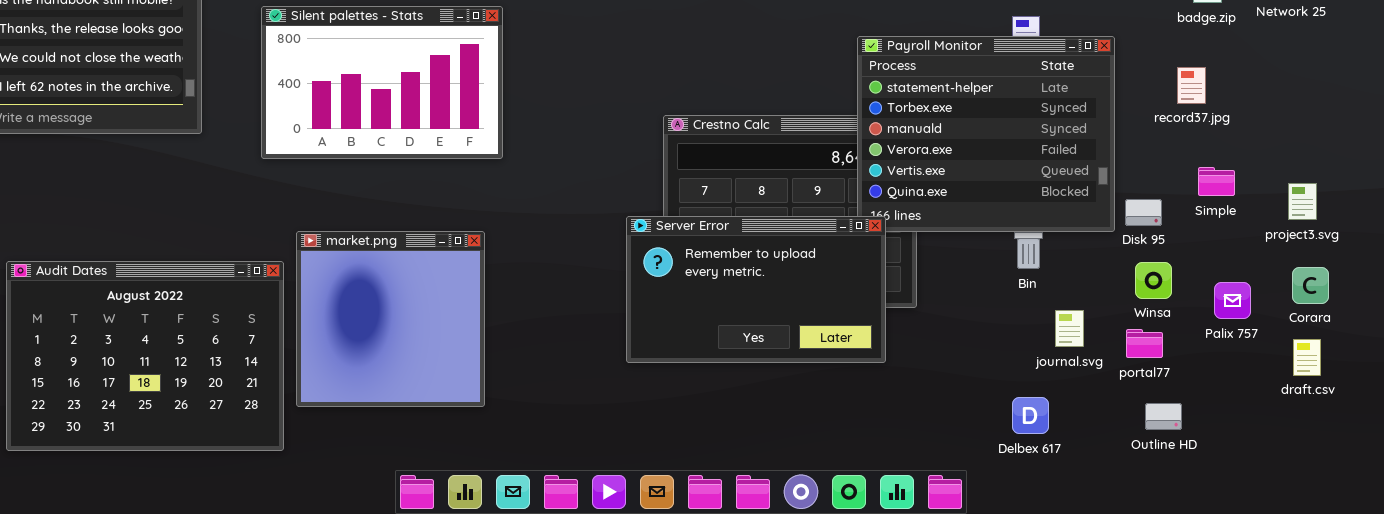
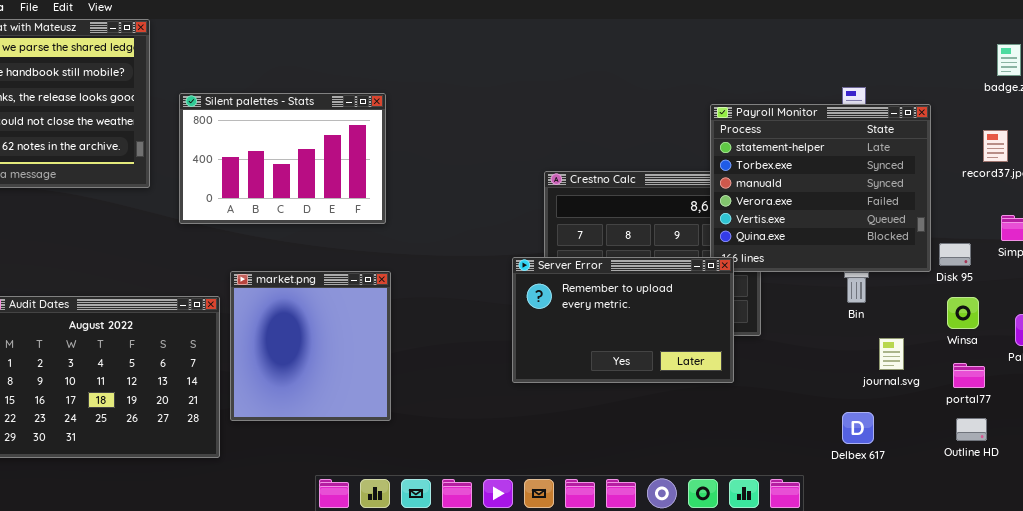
Silent palettes - Stats: [261,6,503,159] -> [179,93,386,224], moved
portal77: [1126,329,1163,358] -> [953,363,985,388], moved

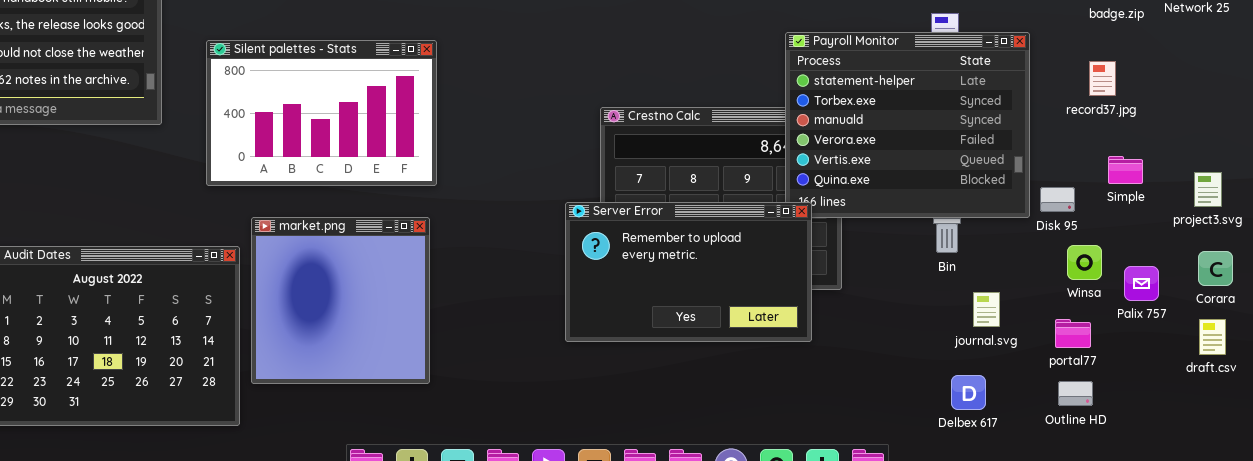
Silent palettes - Stats: [179,93,386,224] -> [206,40,437,186], moved
Winsa: [947,297,979,329] -> [1067,245,1102,280], moved
Delbex 617: [842,412,874,444] -> [951,375,986,410], moved

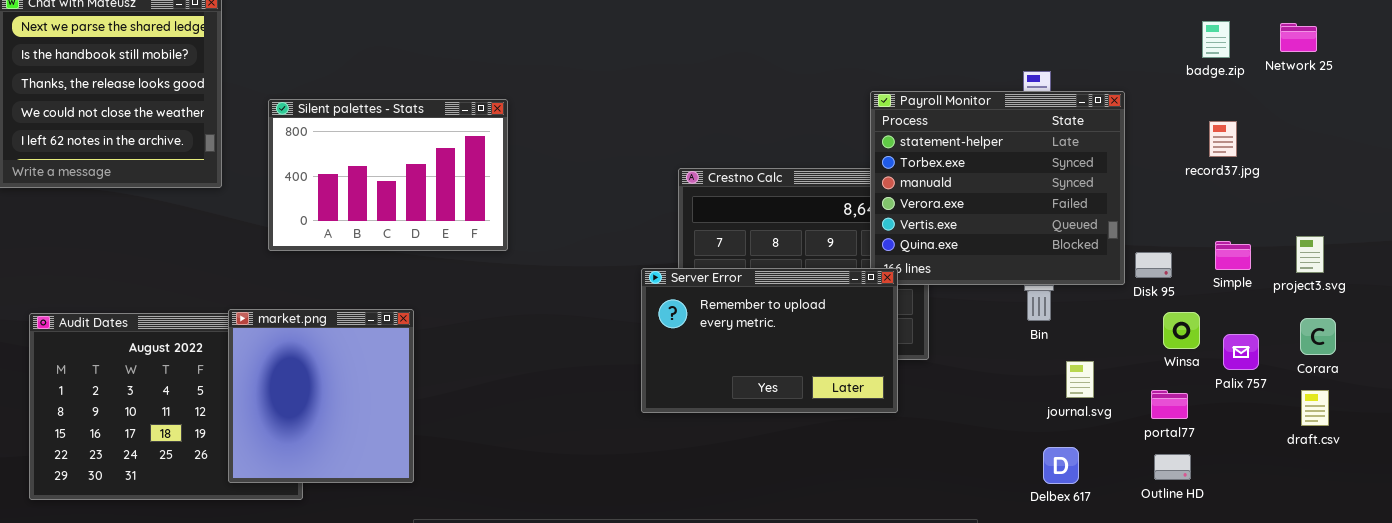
record37.jpg: [1089,61,1116,96] -> [1209,121,1237,157], moved
Simple: [1108,156,1143,184] -> [1215,241,1251,270], moved
market.png: [251,217,430,384] -> [228,309,414,483], moved

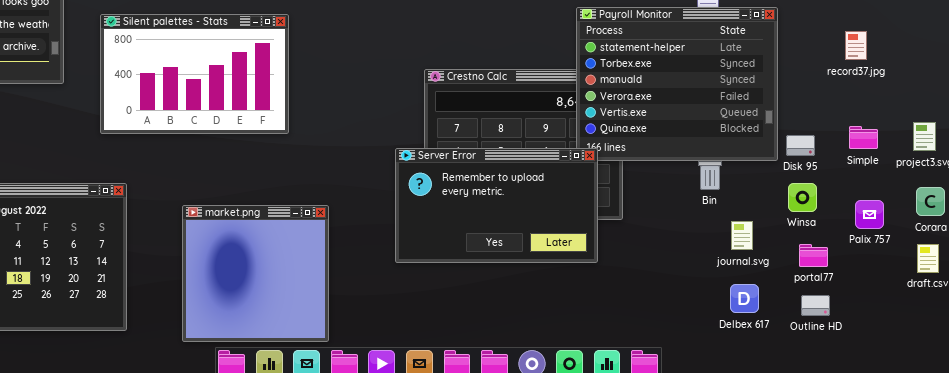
market.png: [228,309,414,483] -> [182,205,329,342], moved
Winsa: [1163,312,1200,349] -> [788,183,817,212], moved
Delbex 617: [1043,447,1079,484] -> [730,284,759,313], moved

